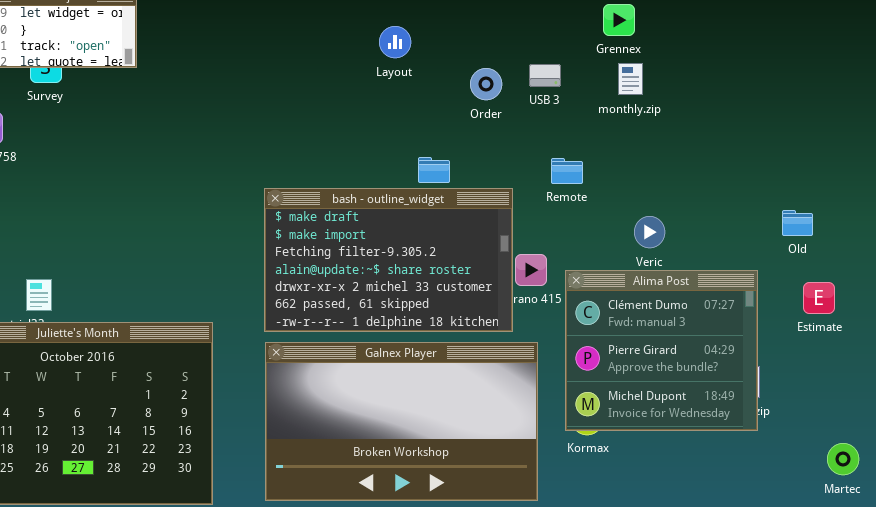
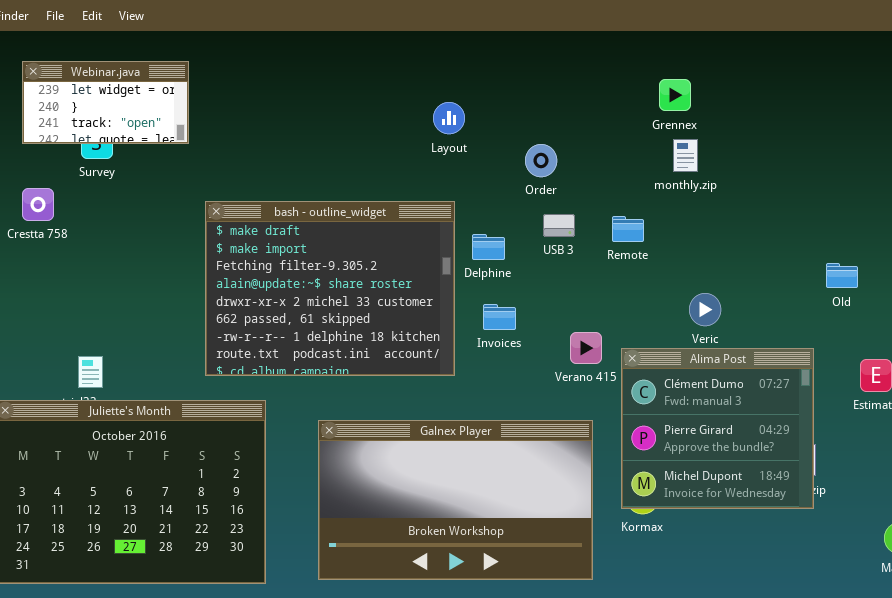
USB 3: [529,64,561,87] -> [543,214,575,237], moved
Remote: [551,158,583,184] -> [612,216,644,242], moved
bash - outline_widget: [264,188,513,332] -> [205,201,455,376], moved, resized
Old: [782,210,813,236] -> [826,263,858,288], moved

